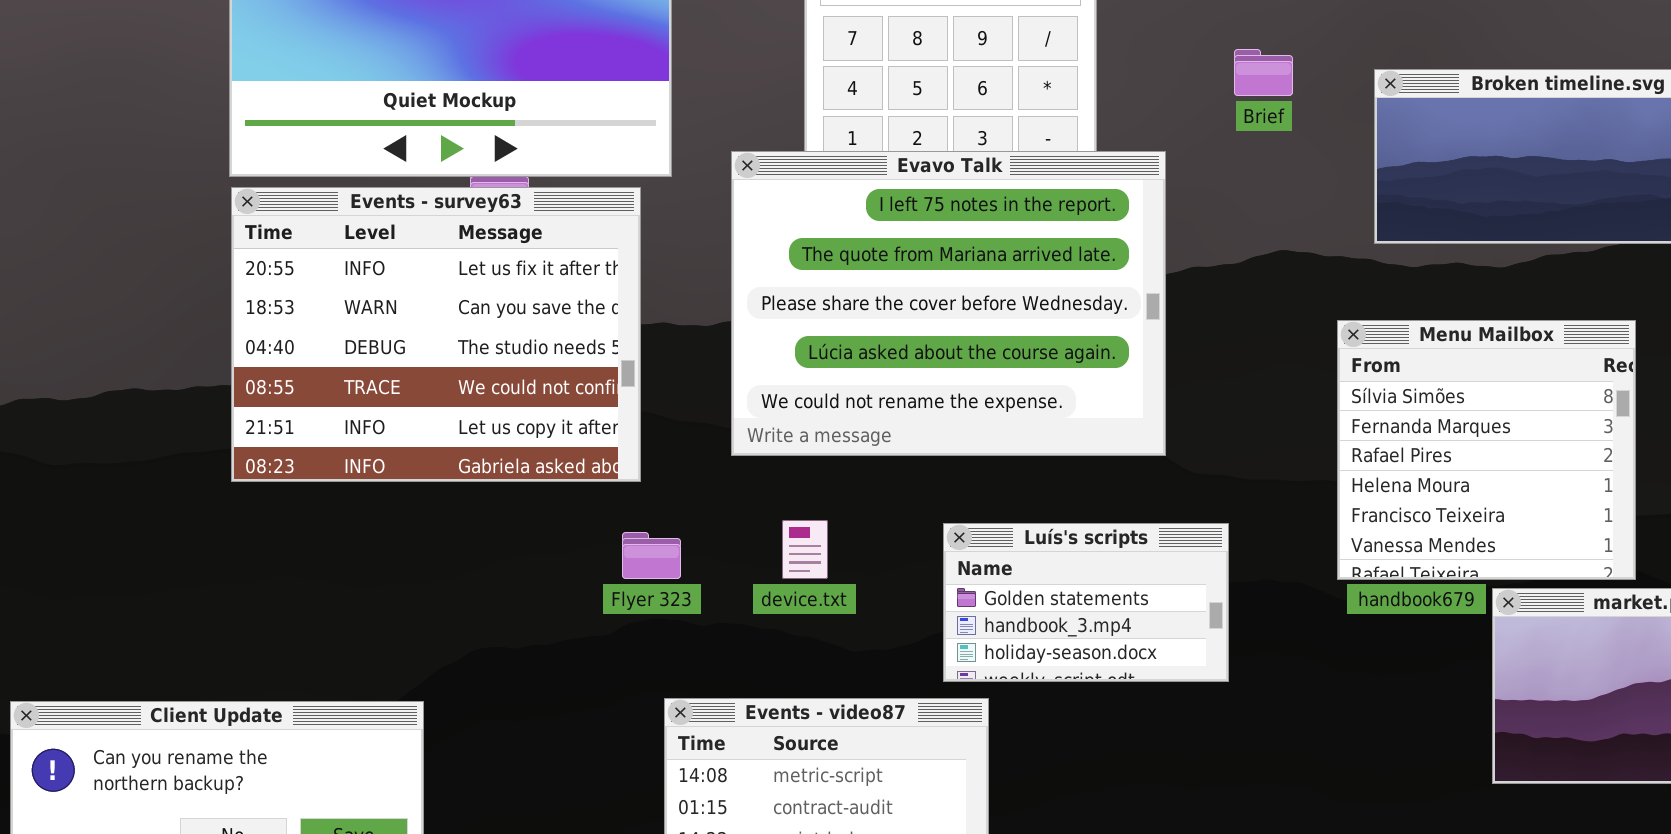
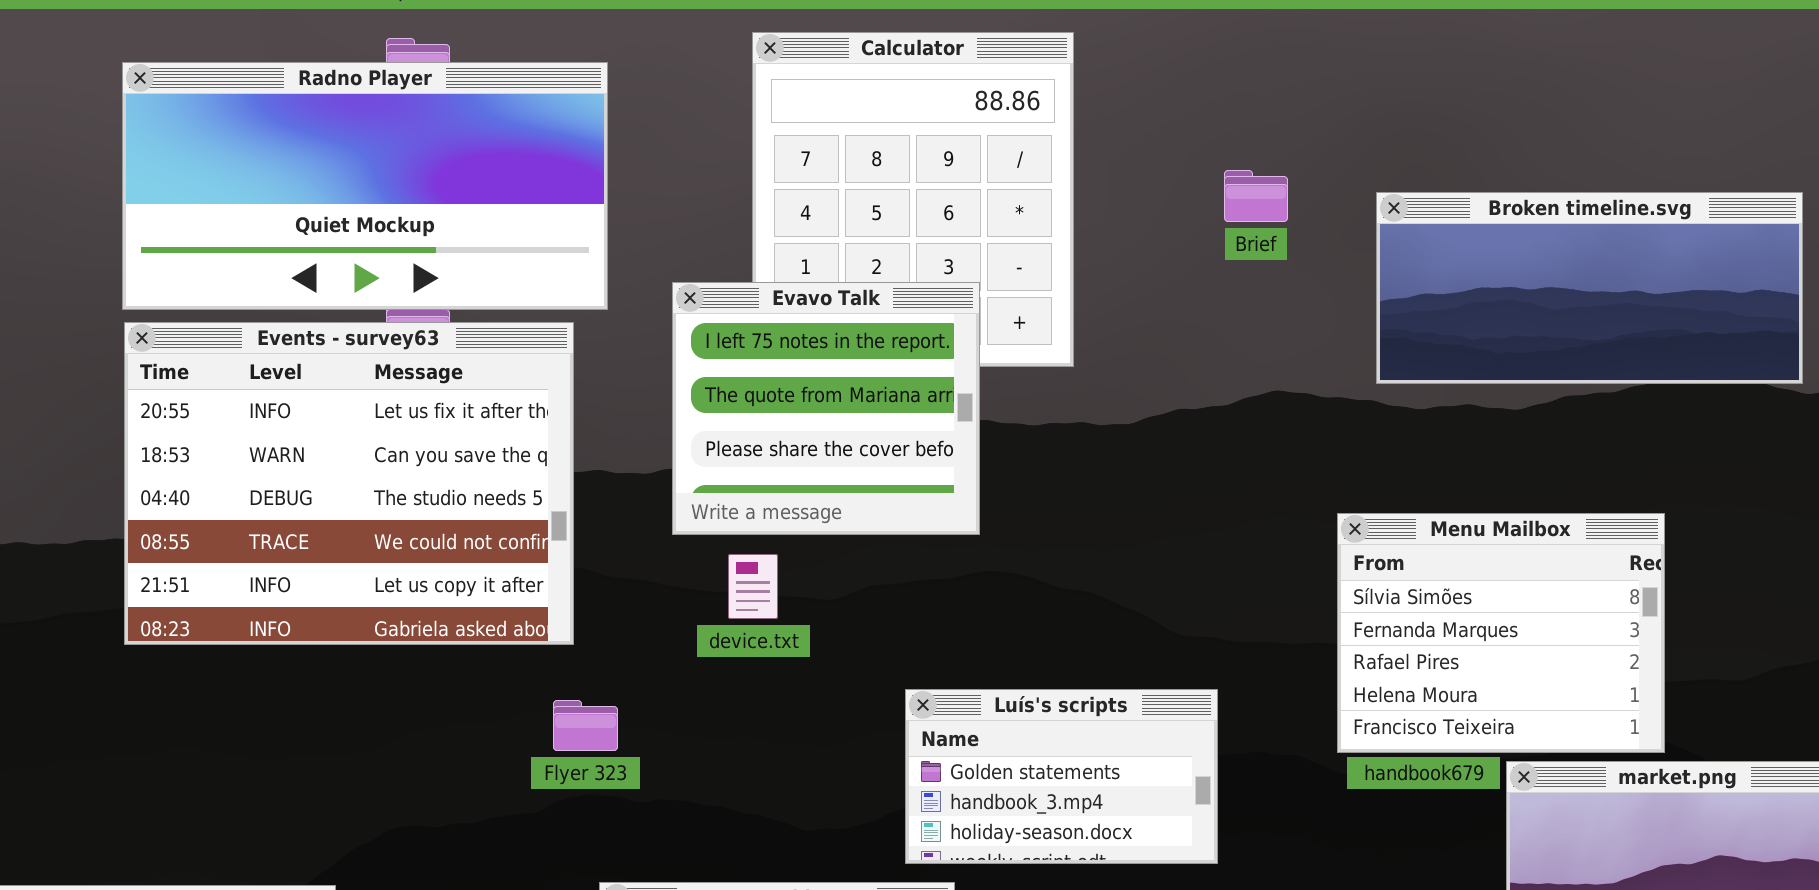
Evavo Talk: [731,151,1166,456] -> [672,282,980,535], resized
Menu Mailbox: [1337,320,1636,580] -> [1337,513,1665,753], resized
device.txt: [782,520,828,579] -> [728,554,778,619], moved

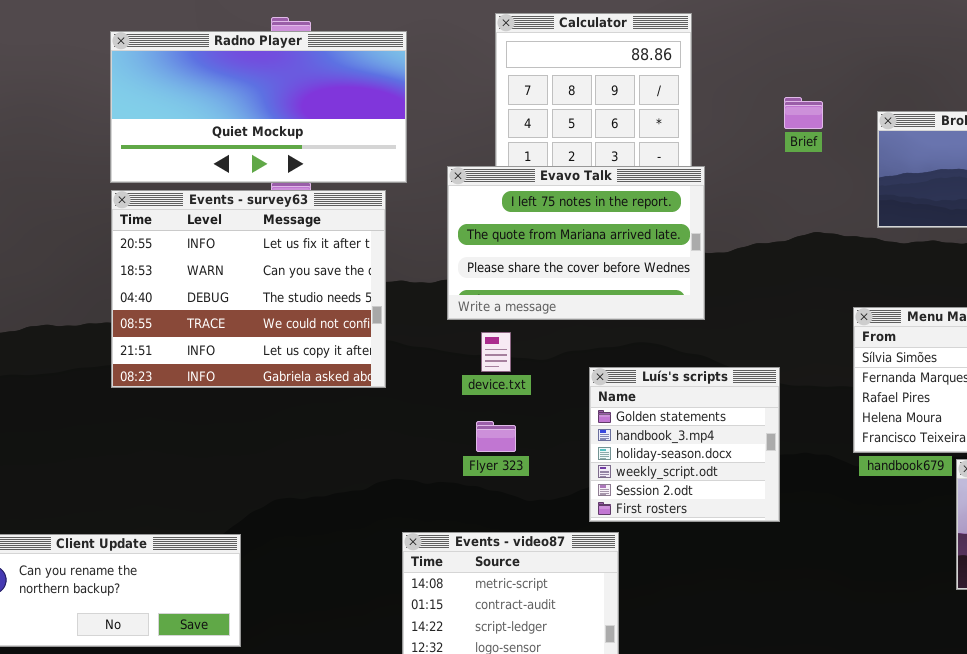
Evavo Talk: [672,282,980,535] -> [447,166,705,320], resized
Luís's scripts: [905,689,1218,864] -> [589,367,780,522], resized
Flyer 323: [553,700,618,751] -> [476,421,516,452], moved

